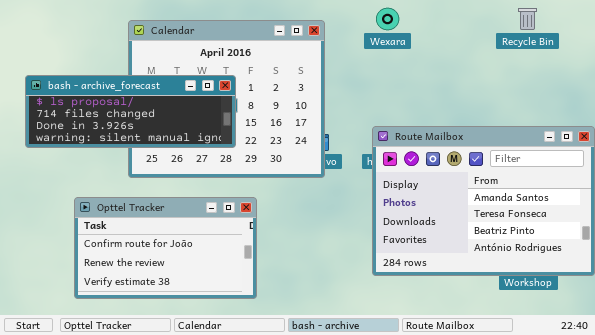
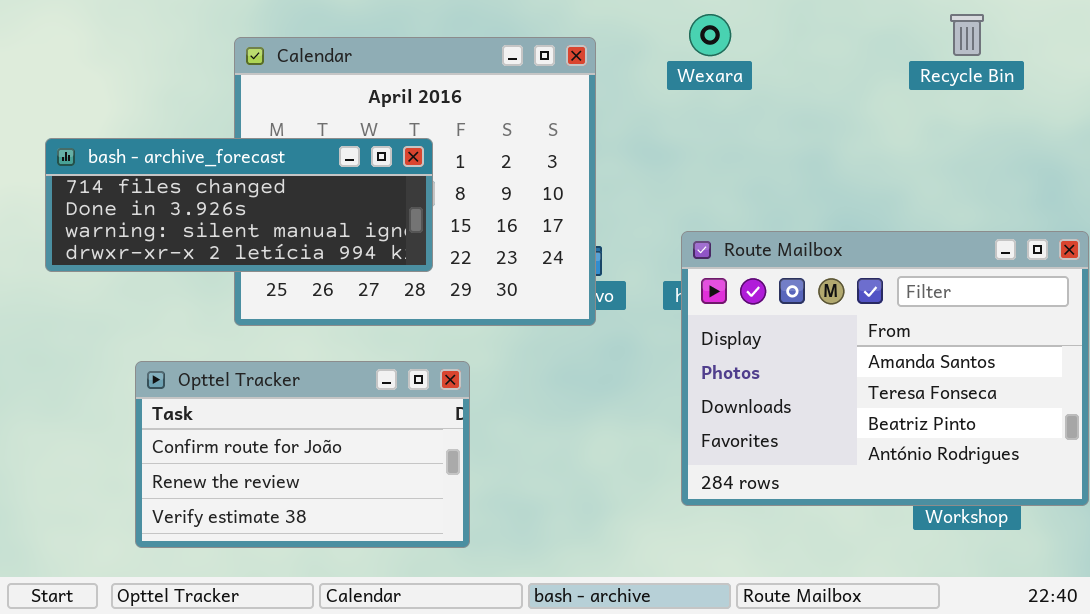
bash - archive_forecast: [25,75,236,148] -> [45,138,433,272], scrolled down 1 row

